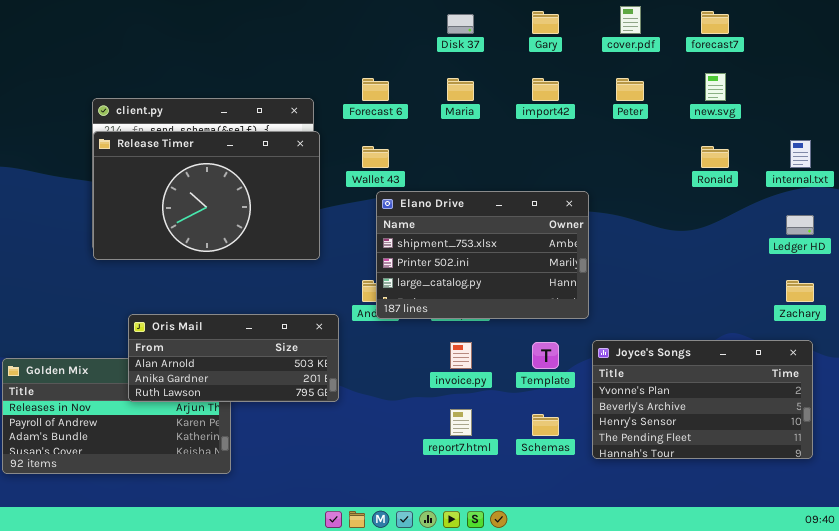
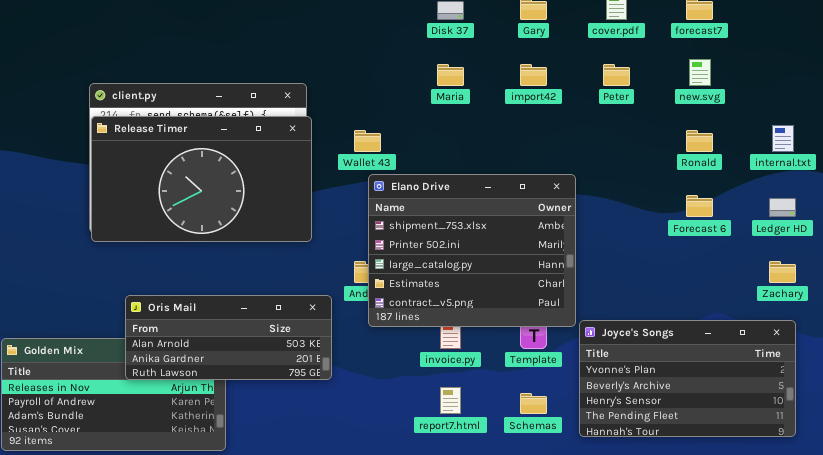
Forecast 6: [362,78,389,101] -> [686,195,713,217], moved
Elano Drive: [376,191,589,319] -> [368,174,576,327], resized

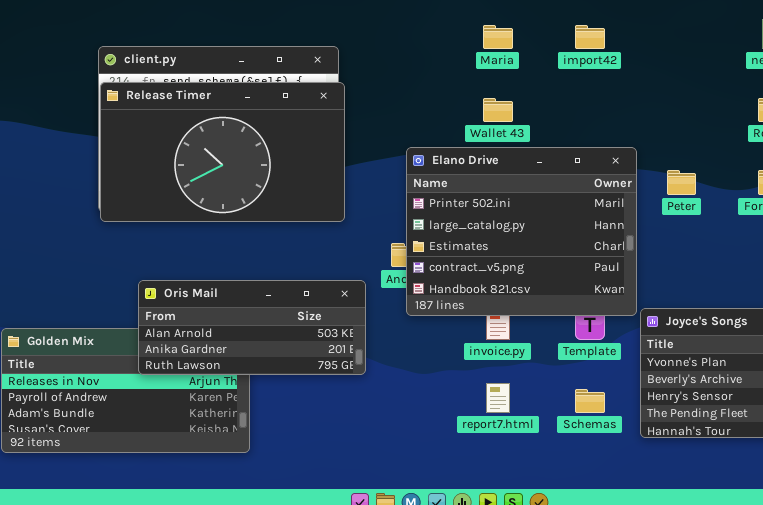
Peter: [603,64,630,86] -> [667,170,696,195], moved
Wallet 43: [354,130,381,152] -> [483,98,513,122], moved
Elano Drive: [368,174,576,327] -> [406,147,637,316], scrolled down 1 row

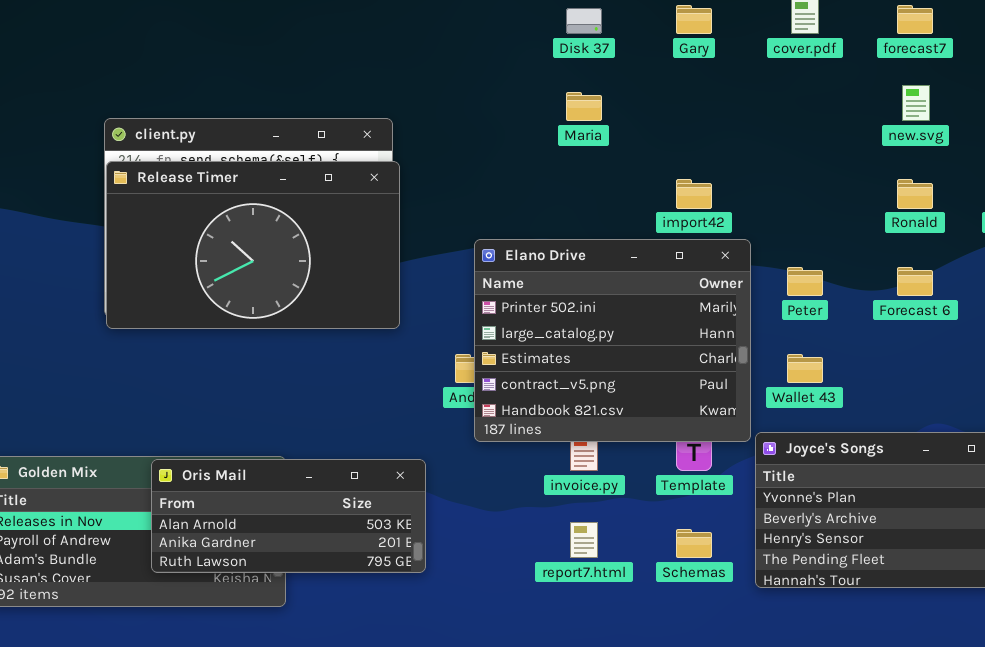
import42: [575,25,605,49] -> [676,179,712,209], moved
Wallet 43: [483,98,513,122] -> [787,354,823,383], moved
Oris Mail: [138,280,366,375] -> [151,459,426,573], moved

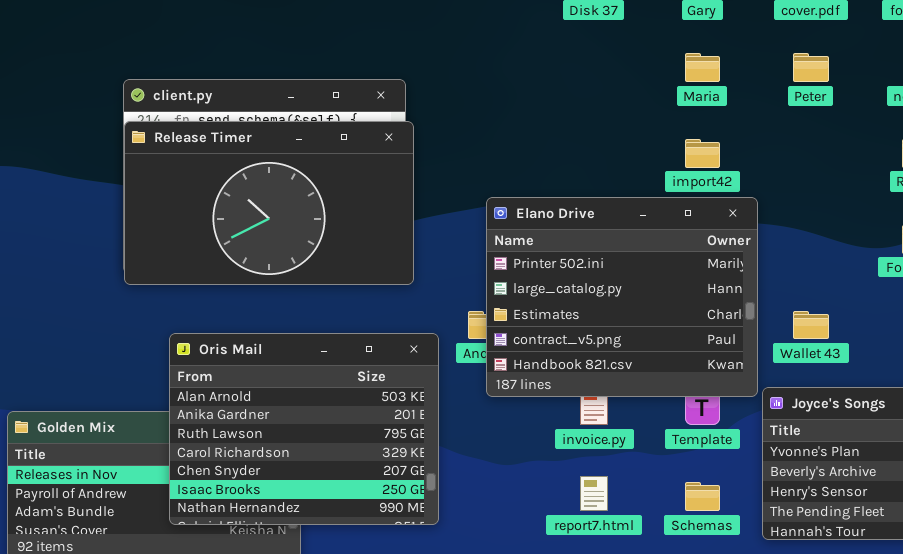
Maria: [566,92,602,121] -> [685,53,720,82], moved
Peter: [787,267,823,296] -> [793,53,829,82], moved
Oris Mail: [151,459,426,573] -> [169,333,439,525], resized

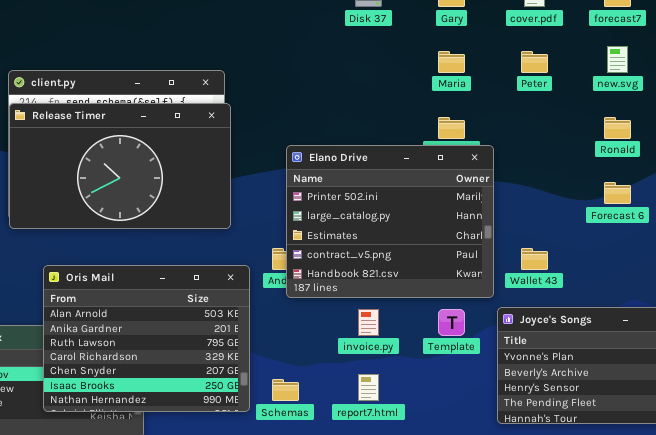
Elano Drive: [486,197,758,397] -> [286,145,494,298], moved
Schemas: [685,482,720,511] -> [272,379,299,401], moved

